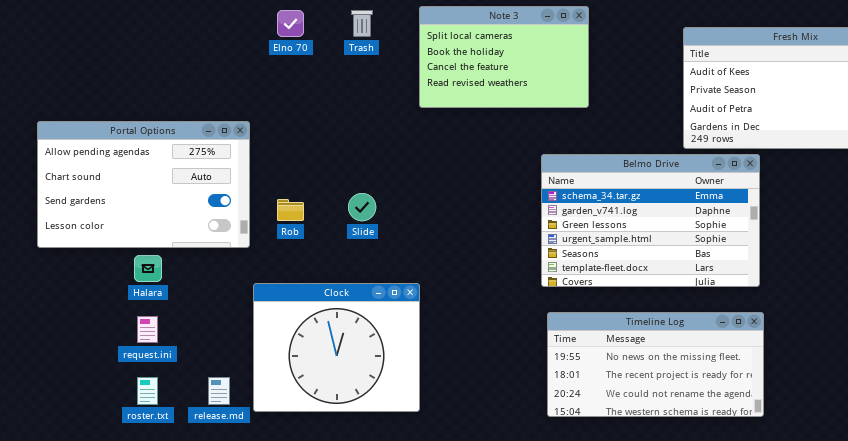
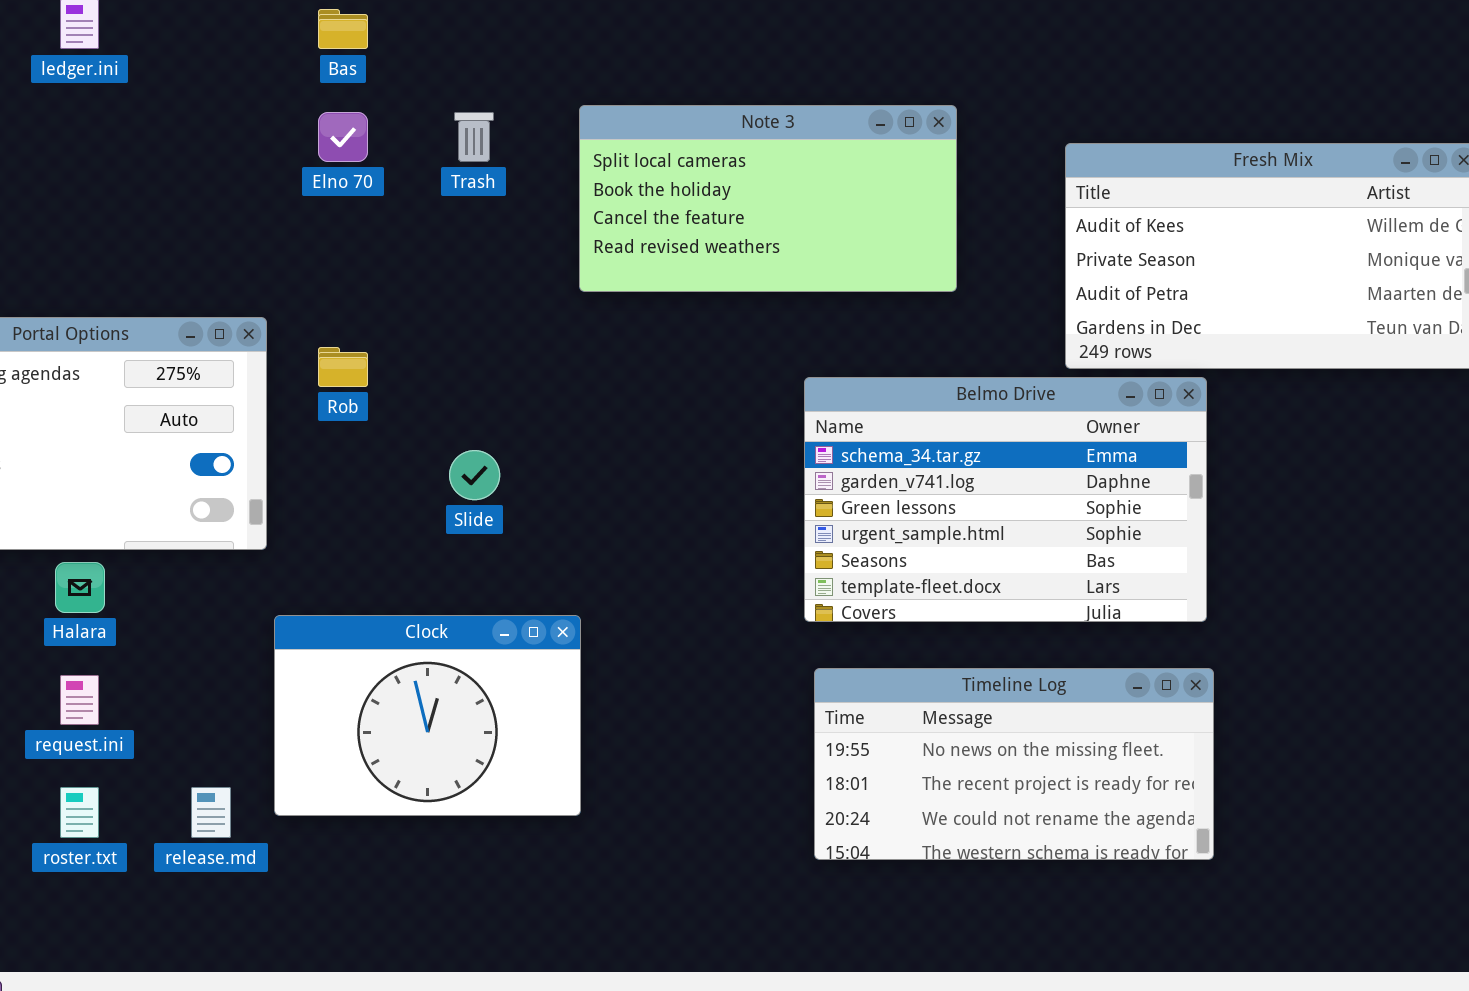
Note 3: [419,6,589,108] -> [579,105,957,292], resized
Rob: [277,199,304,221] -> [318,347,368,387], moved
Clock: [253,283,420,412] -> [274,615,581,816], resized

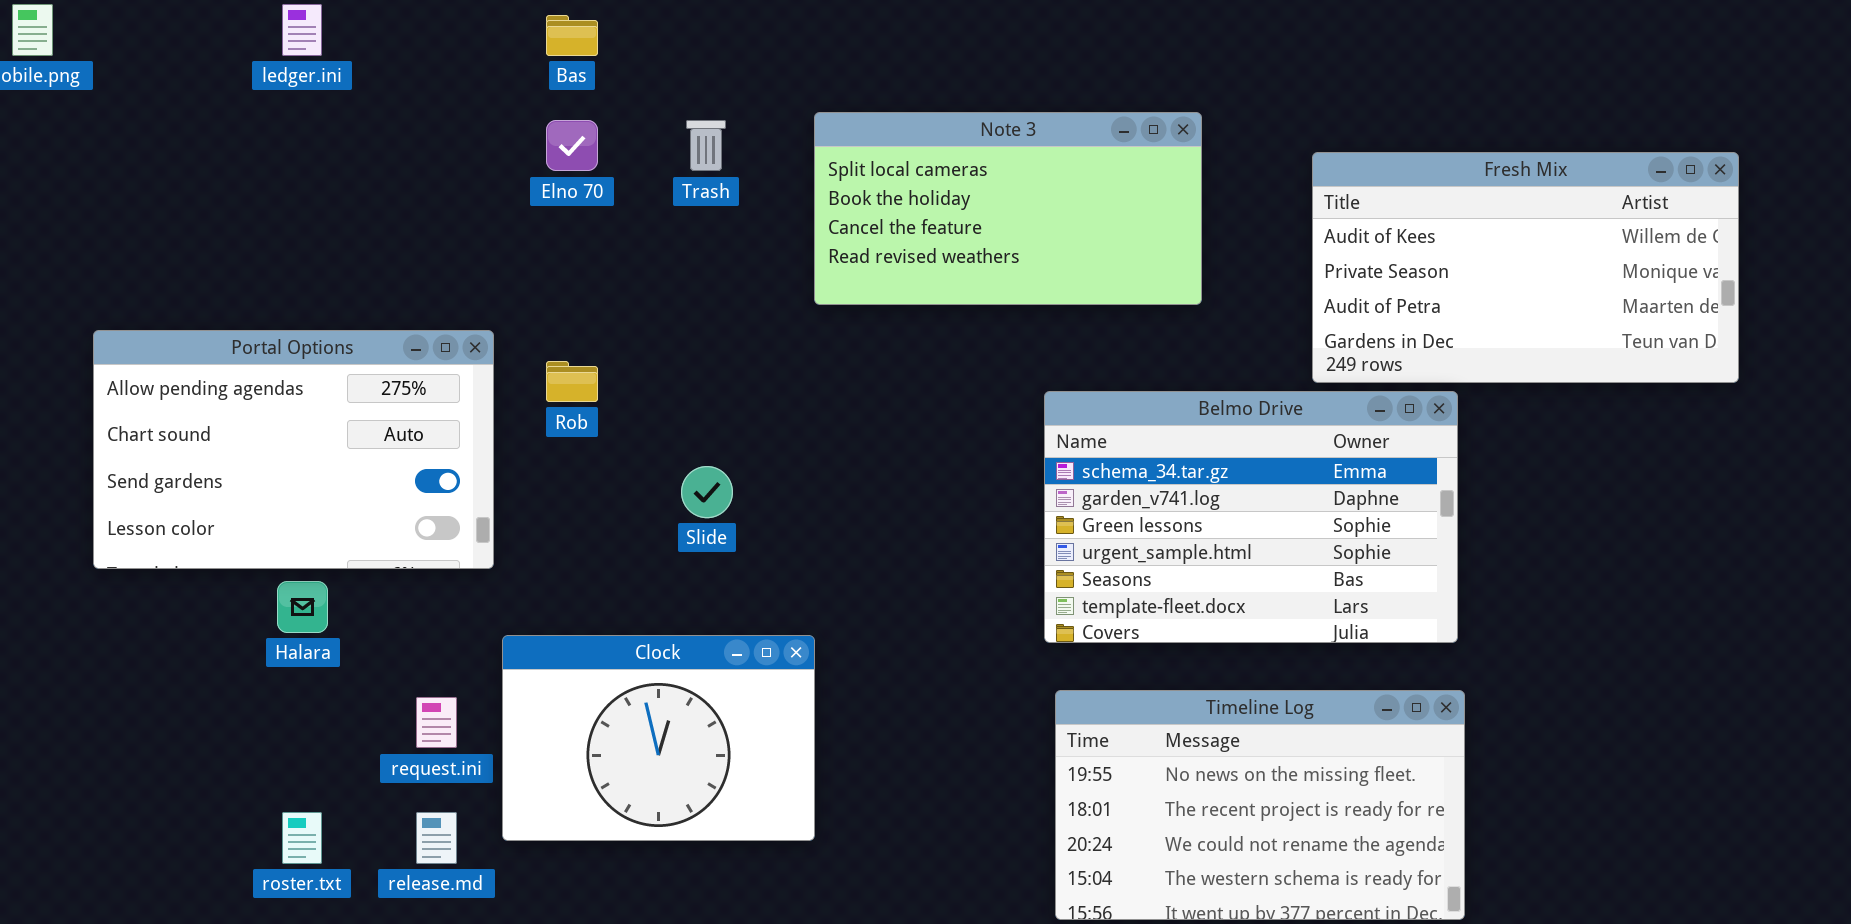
Timeline Log: [814,668,1214,860] -> [1055,690,1465,920], resized
request.ini: [60,675,99,725] -> [416,697,457,748], moved

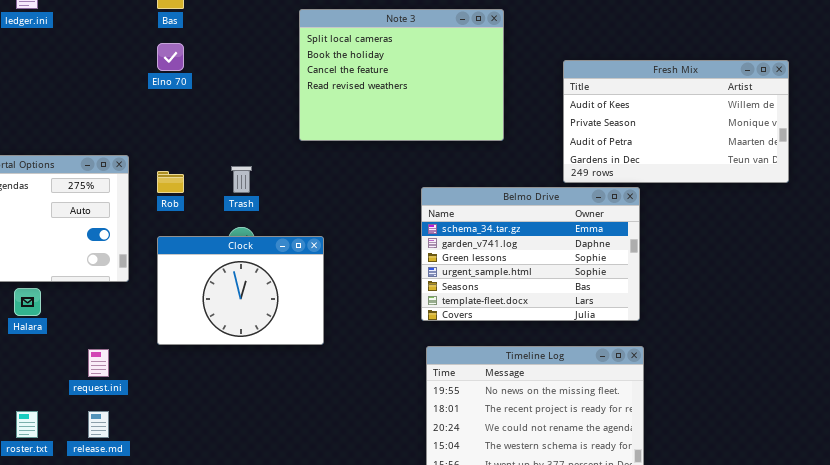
Note 3: [814,112,1202,305] -> [299,9,504,141], resized
Trash: [686,120,726,171] -> [231,166,252,193], moved
Clock: [502,635,815,841] -> [157,236,324,345], moved

